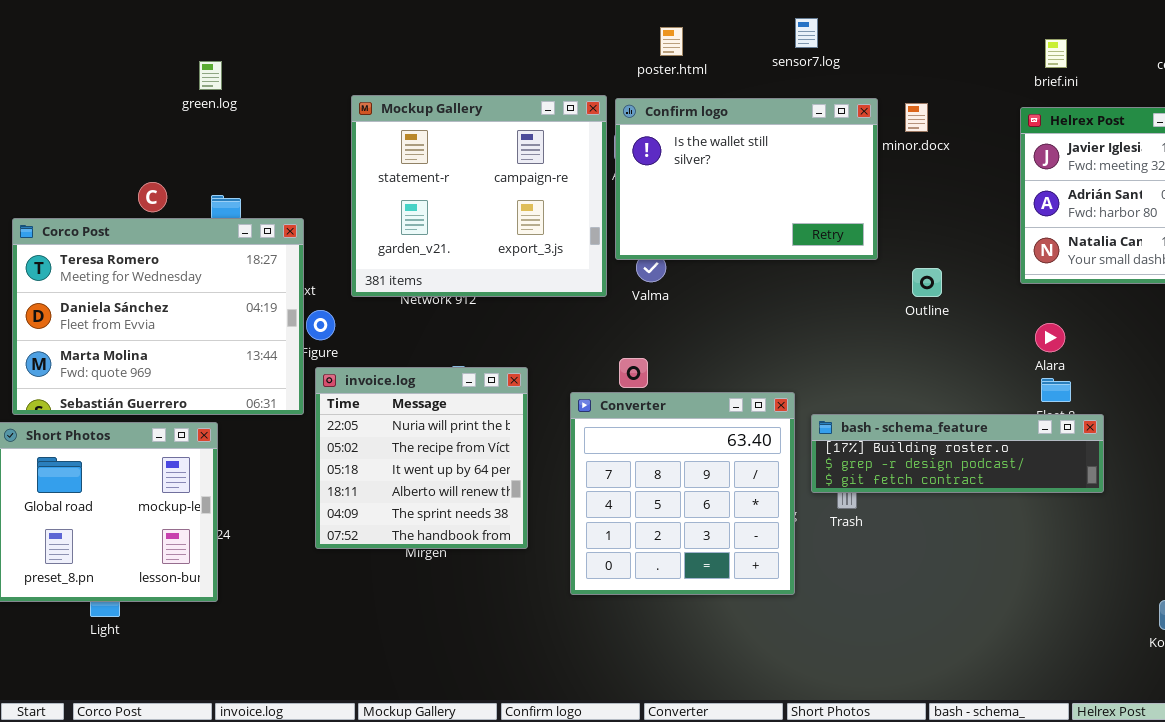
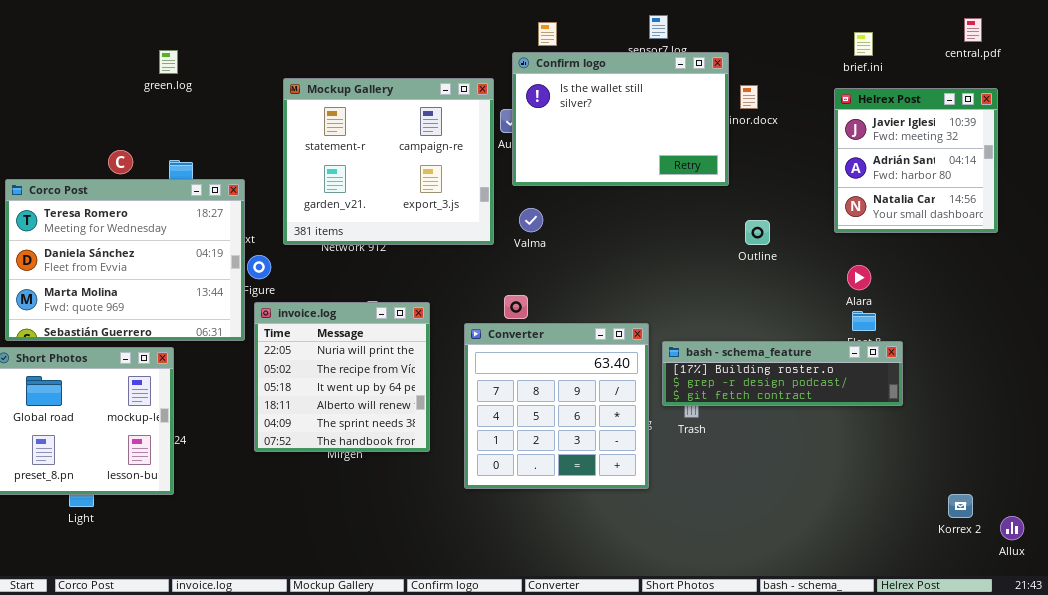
Confirm logo: [615,98,878,260] -> [512,52,729,186], moved

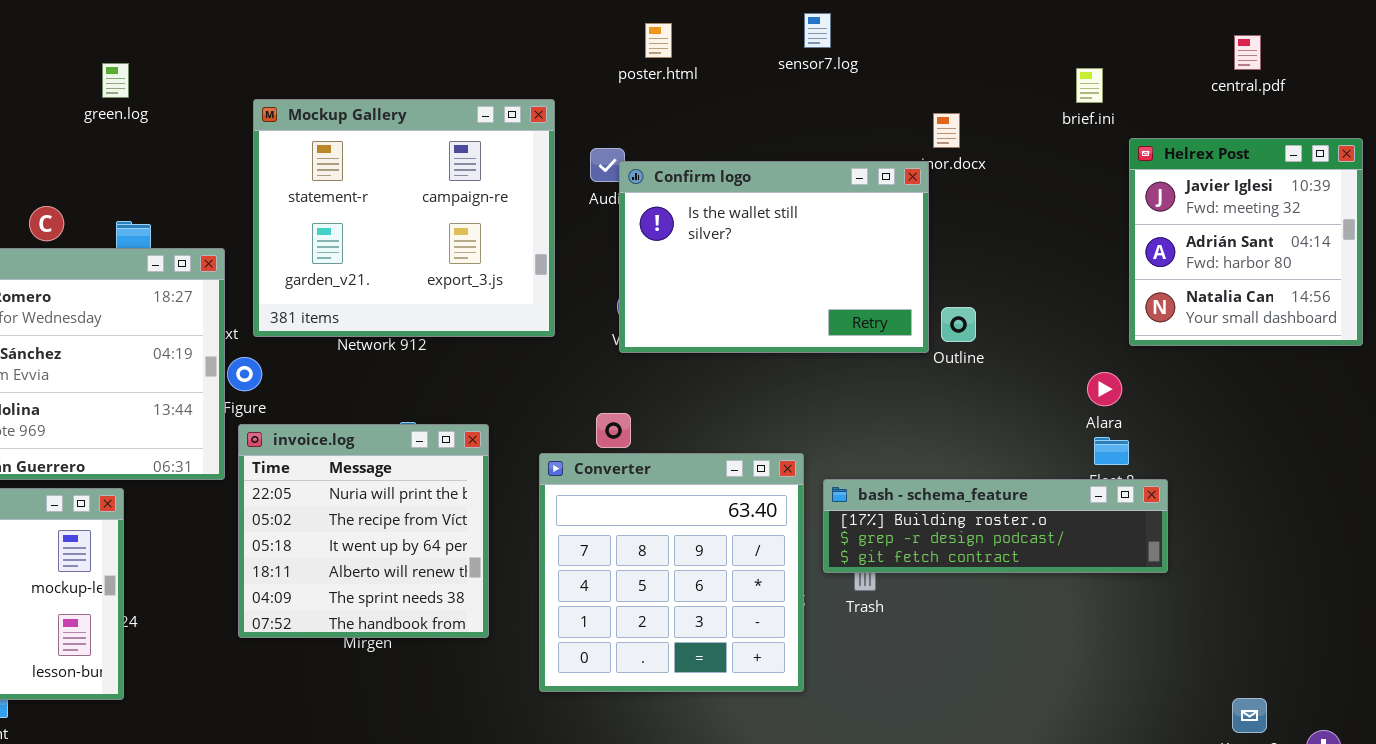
central.pdf: [964,18,982,42] -> [1234,35,1261,70], moved
brief.ini: [854,32,873,56] -> [1076,68,1103,103], moved
Confirm logo: [512,52,729,186] -> [619,161,929,353], moved
Mockup Gallery: [283,78,494,245] -> [253,99,555,337], moved
Helrex Post: [834,88,998,233] -> [1129,138,1363,346], moved

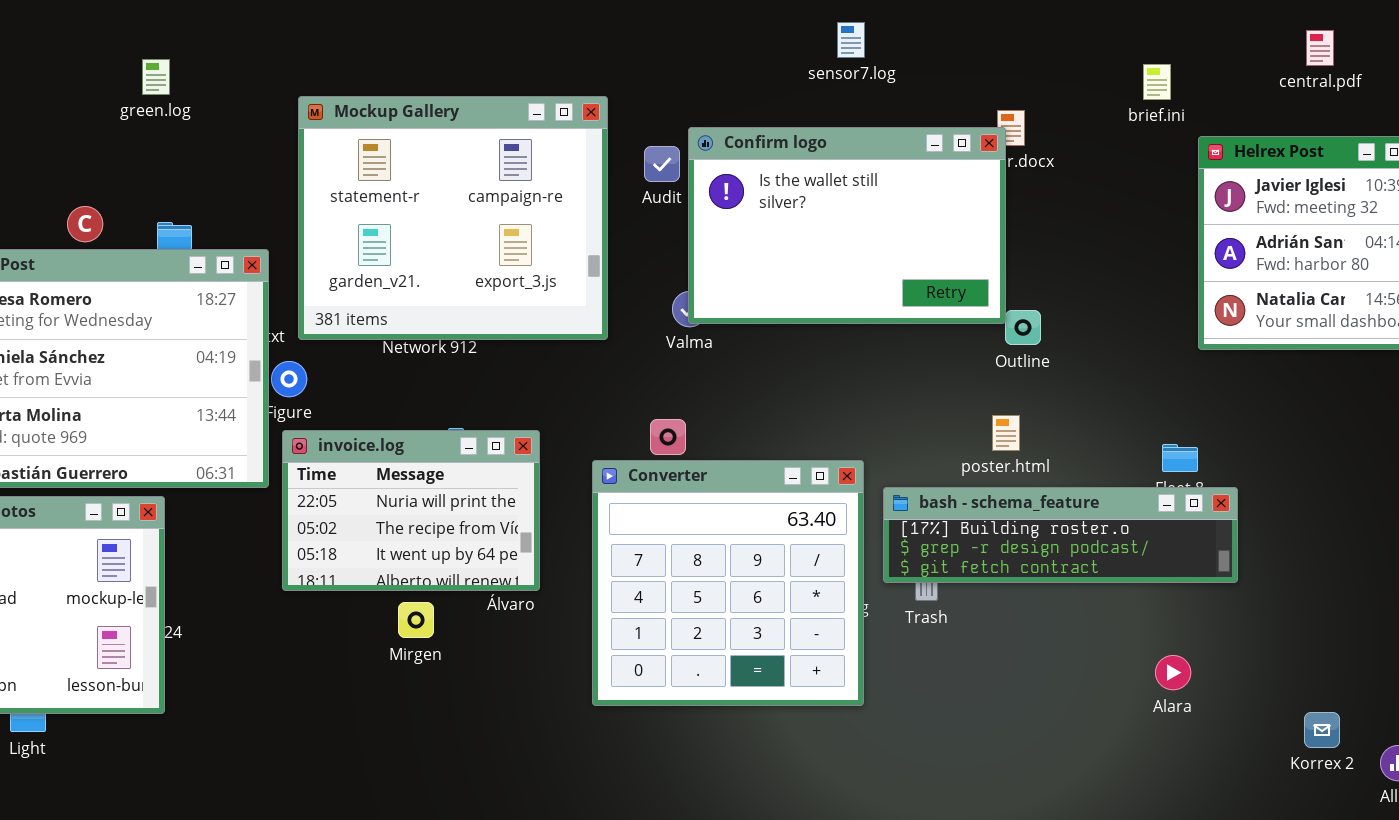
sensor7.log: [804,13,831,48] -> [837,22,865,58], moved
poster.html: [645,23,672,58] -> [992,415,1020,451], moved
Confirm logo: [619,161,929,353] -> [688,127,1006,324], moved
Alara: [1087,372,1122,406] -> [1155,655,1191,690], moved
invoice.log: [238,424,489,638] -> [282,430,540,591], resized

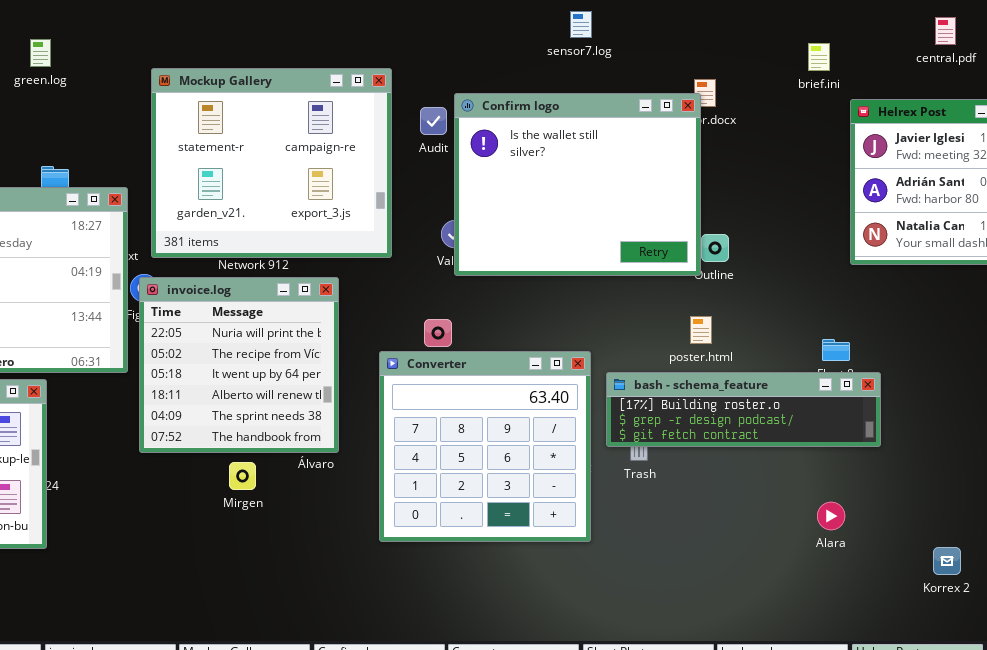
Confirm logo: [688,127,1006,324] -> [454,93,701,276], resized
invoice.log: [282,430,540,591] -> [139,277,339,453], resized

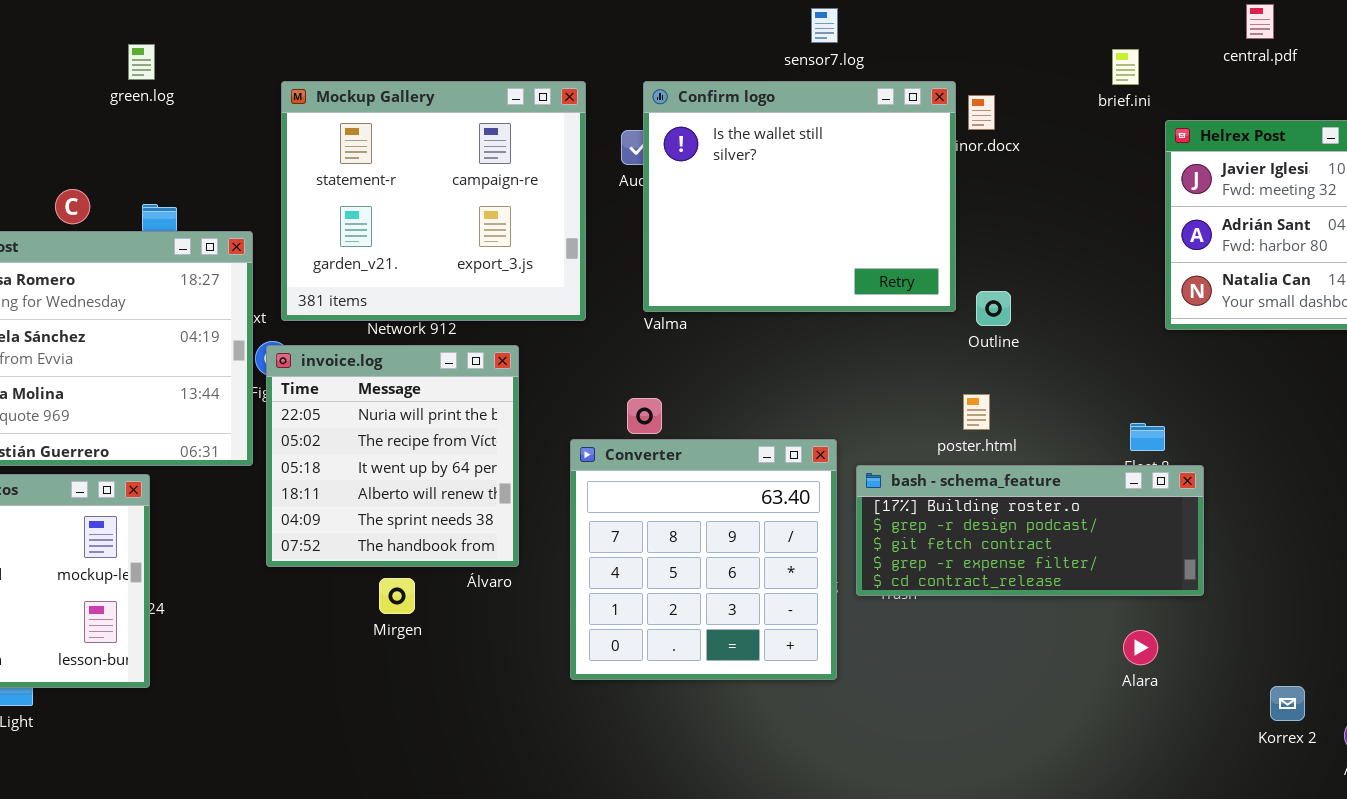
central.pdf: [935,17,956,45] -> [1246,4,1274,39], moved
Confirm logo: [454,93,701,276] -> [643,81,956,312], moved
bash - schema_feature: [606,372,881,447] -> [856,465,1204,596], resized

